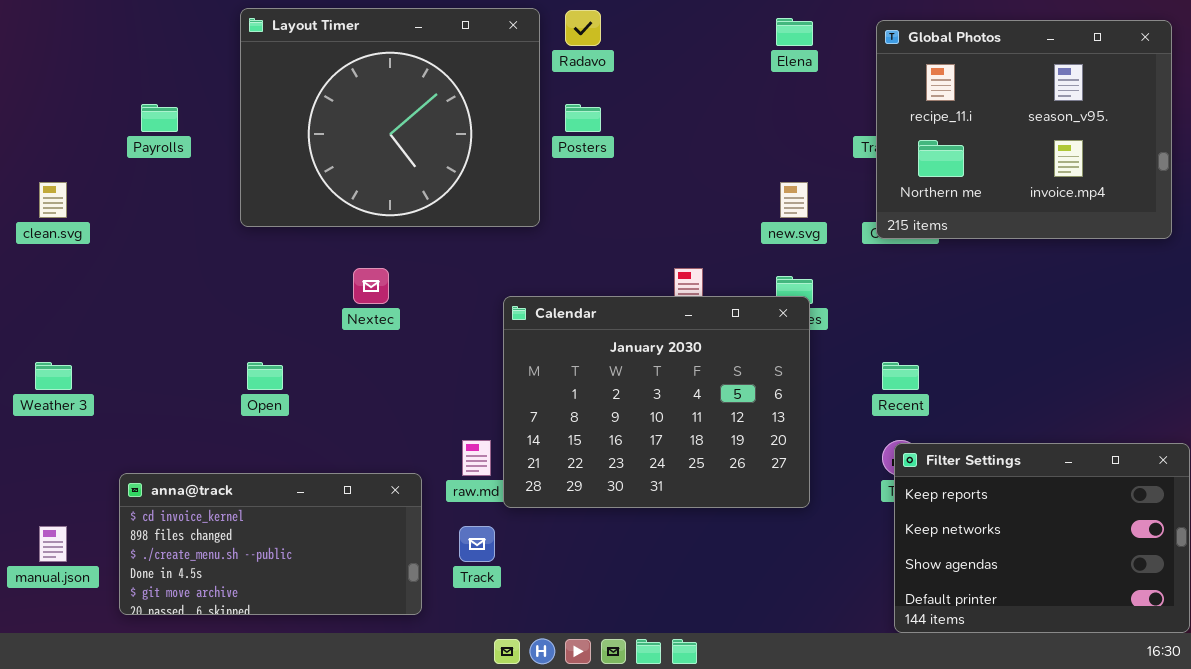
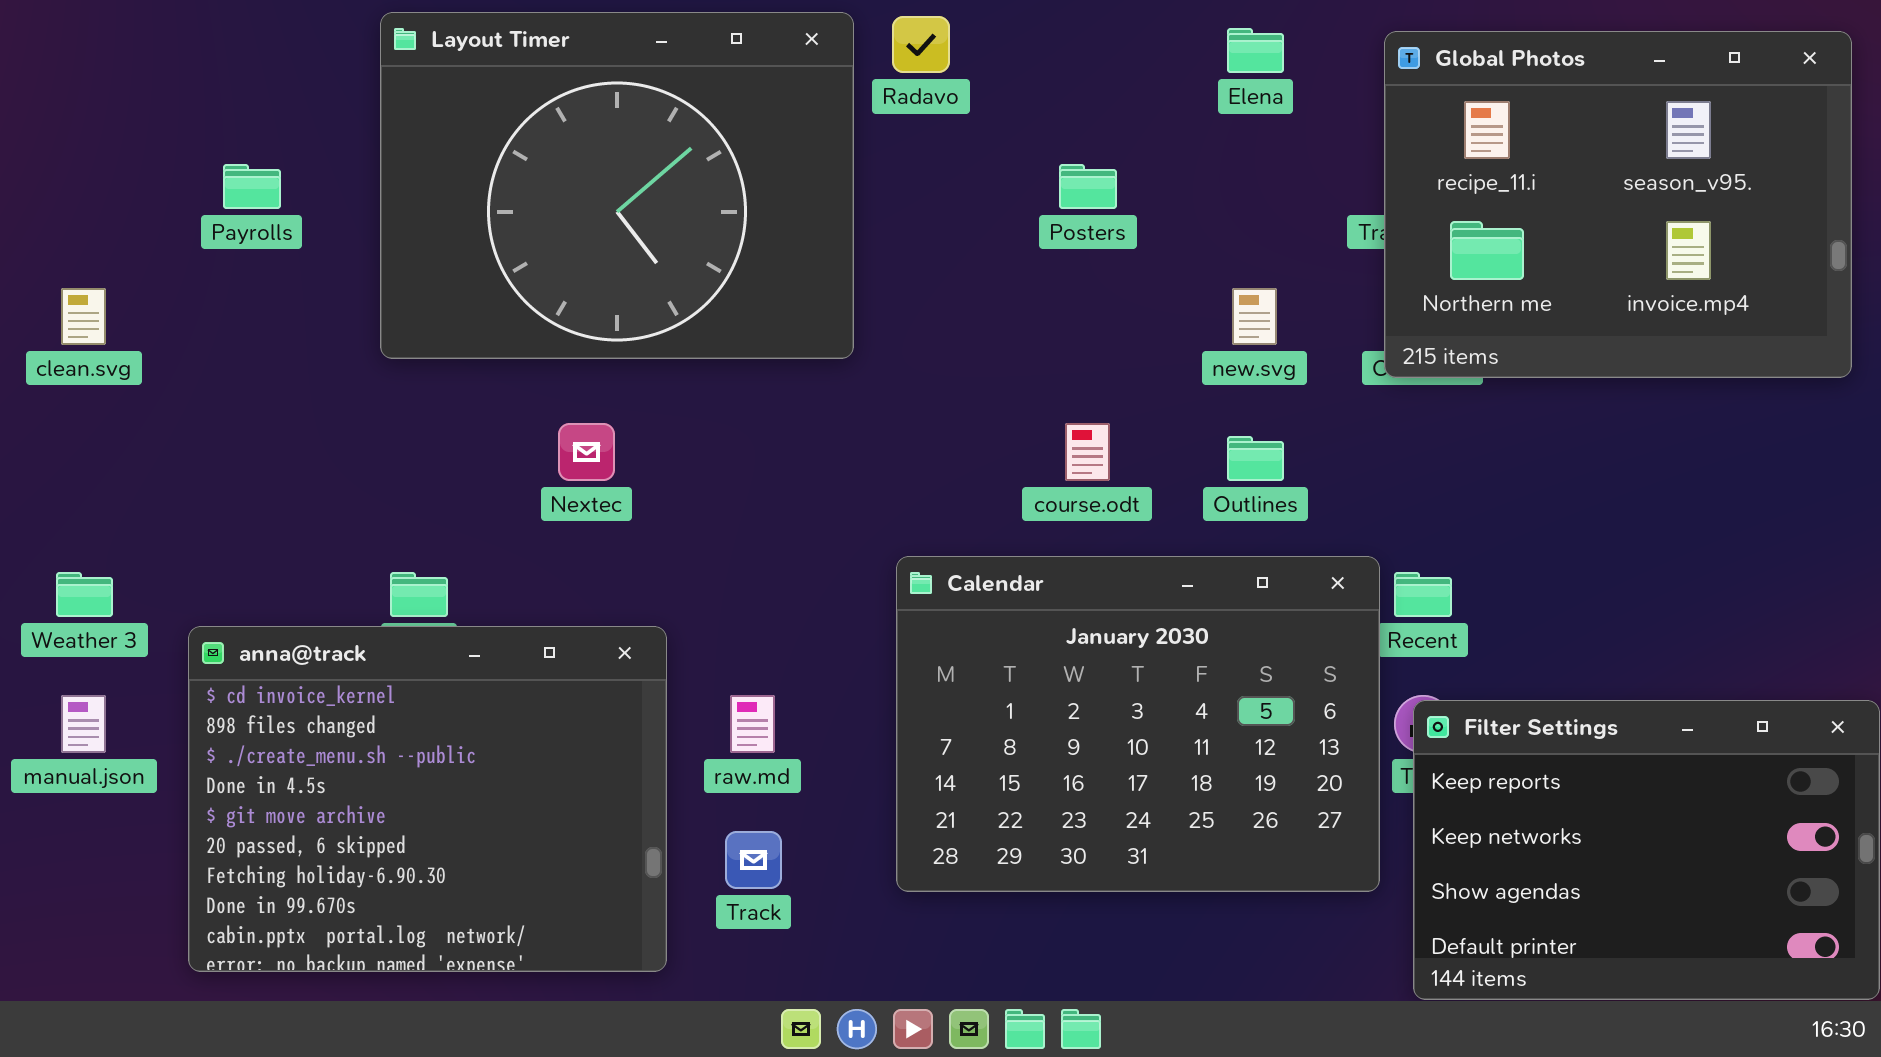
Posters: [565,104,601,132] -> [1059,164,1117,209], moved
Calendar: [503,296,810,508] -> [896,556,1380,892], moved
anna@track: [119,473,422,615] -> [188,626,667,972], resized
manual.json: [39,526,67,562] -> [61,695,106,753], moved

